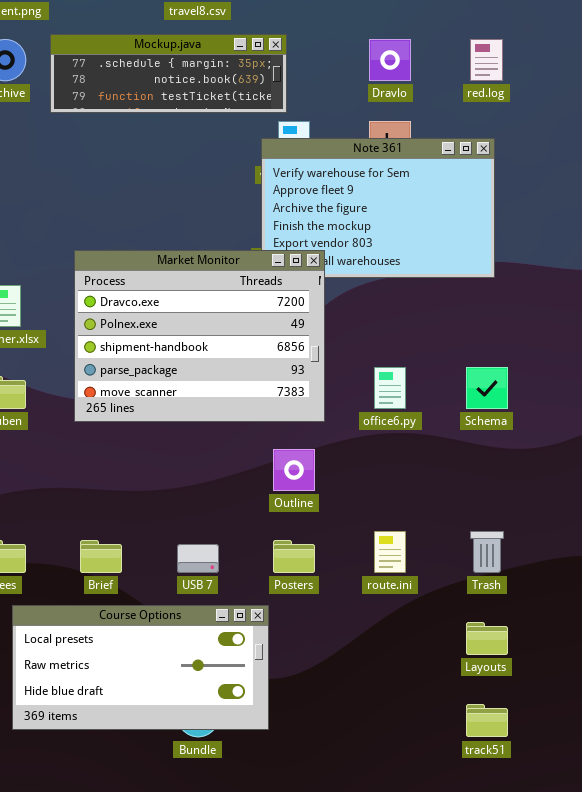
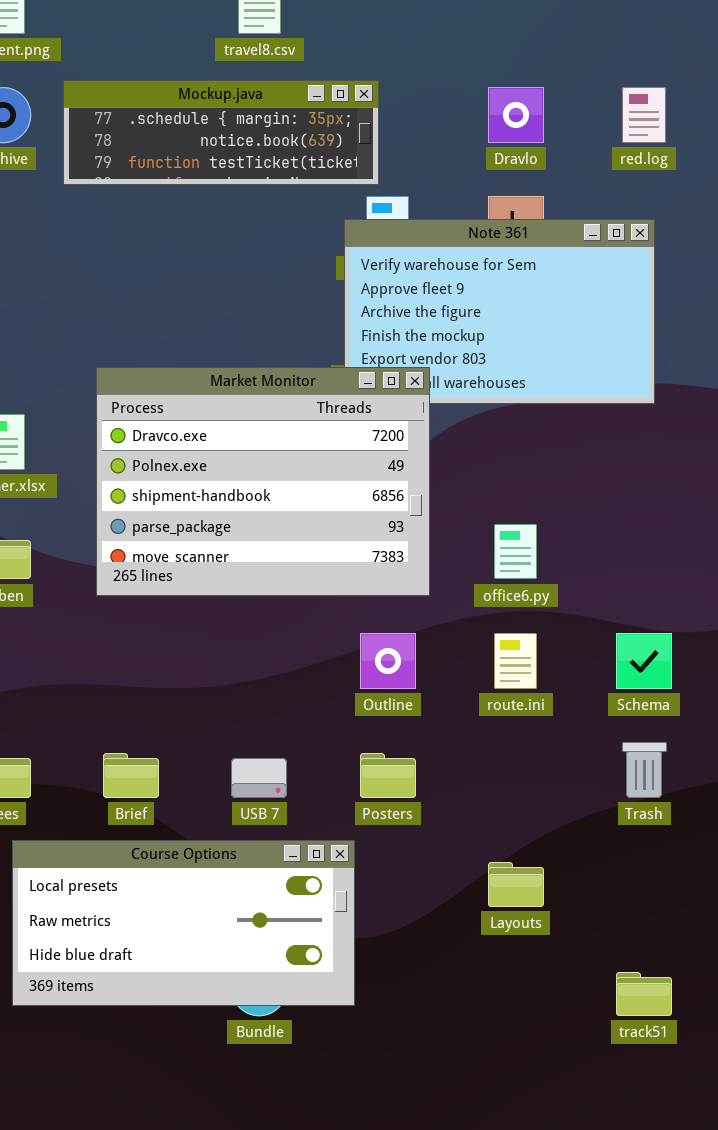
Schema: [466,367,508,409] -> [616,633,672,689], moved
route.ini: [374,531,406,573] -> [494,633,537,689], moved
Layouts: [466,622,508,655] -> [488,862,544,907], moved

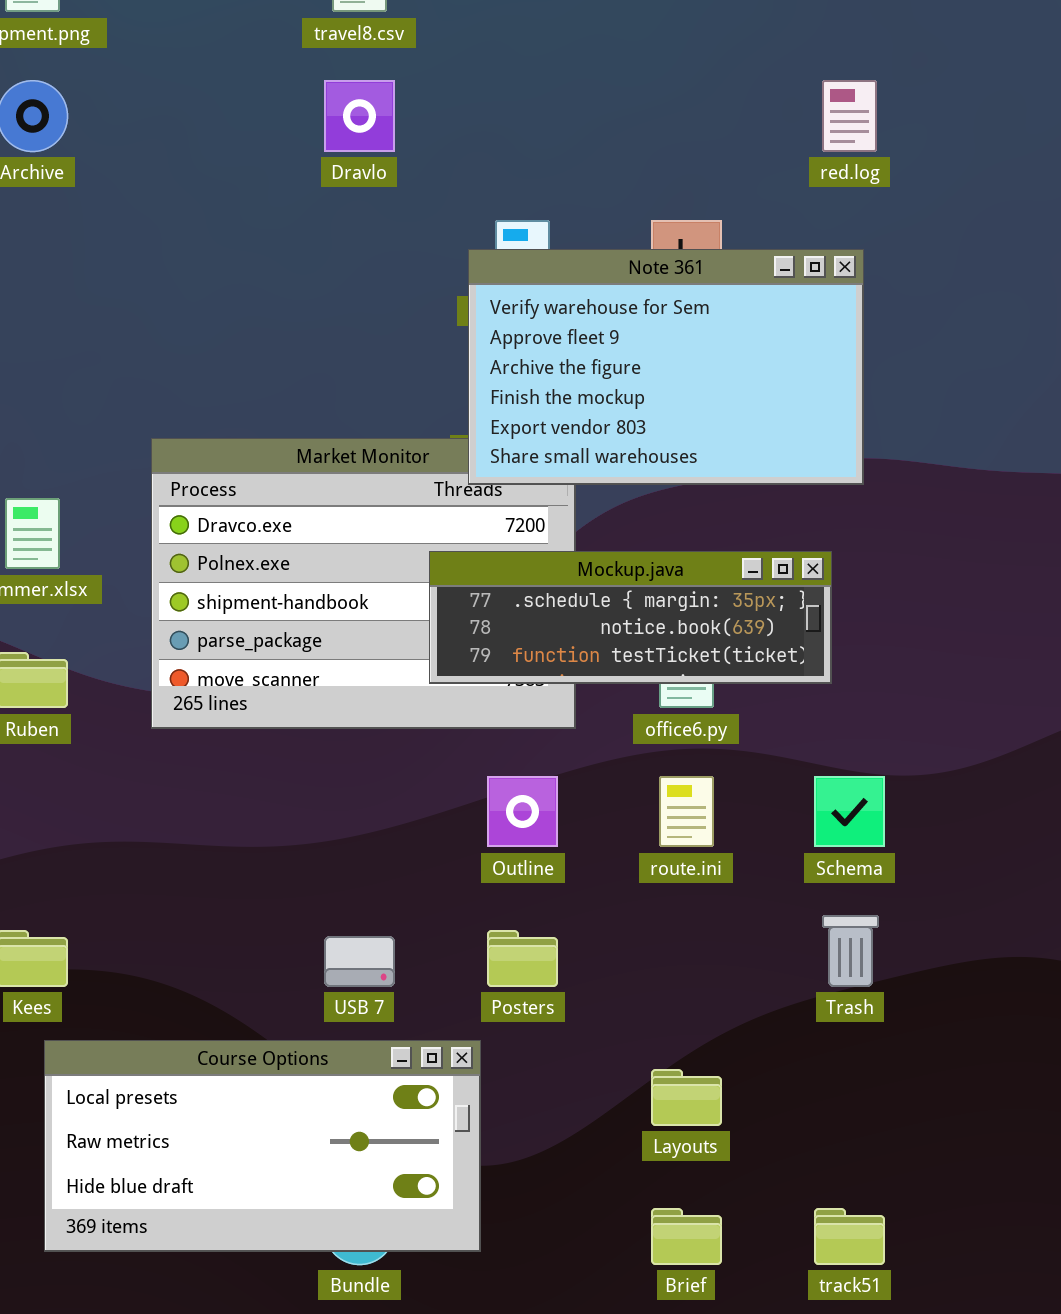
Mockup.java: [63,80,379,185] -> [429,551,832,684], moved
Dravlo: [488,87,544,143] -> [324,80,395,152], moved
Note 361: [344,219,655,404] -> [468,249,864,485], raised
Brief: [103,753,159,798] -> [651,1208,722,1265], moved

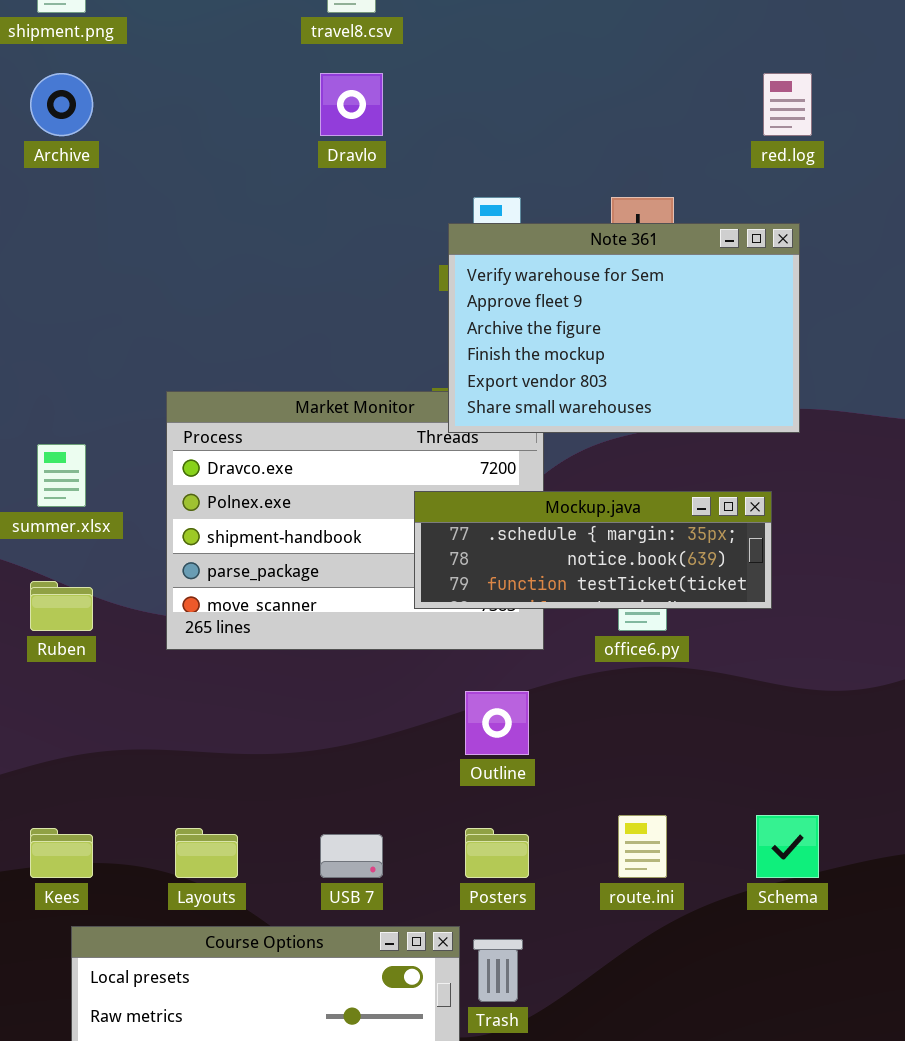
route.ini: [659,776,714,847] -> [618,815,667,878], moved
Schema: [814,776,885,847] -> [756,815,819,878], moved
Trash: [822,915,879,987] -> [473,939,523,1002], moved
Layouts: [651,1069,722,1126] -> [175,828,238,878], moved

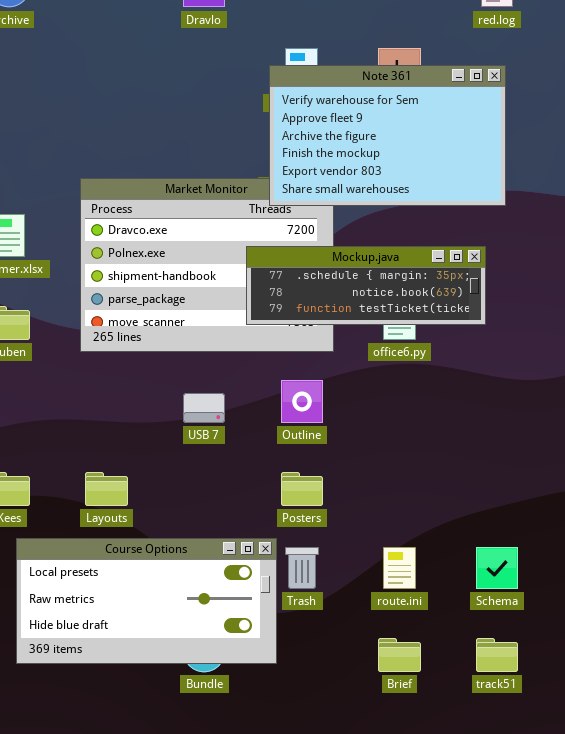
route.ini: [618,815,667,878] -> [383,547,416,589], moved
Schema: [756,815,819,878] -> [476,547,518,589], moved
USB 7: [320,834,383,878] -> [183,393,225,423], moved

